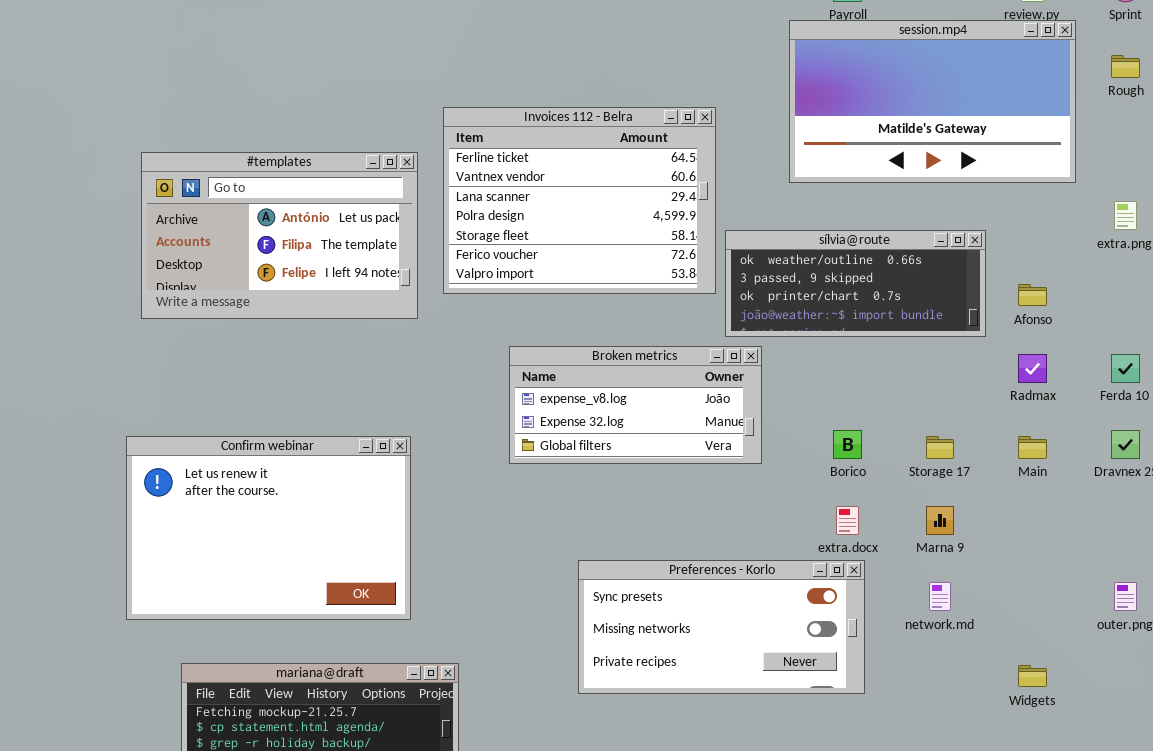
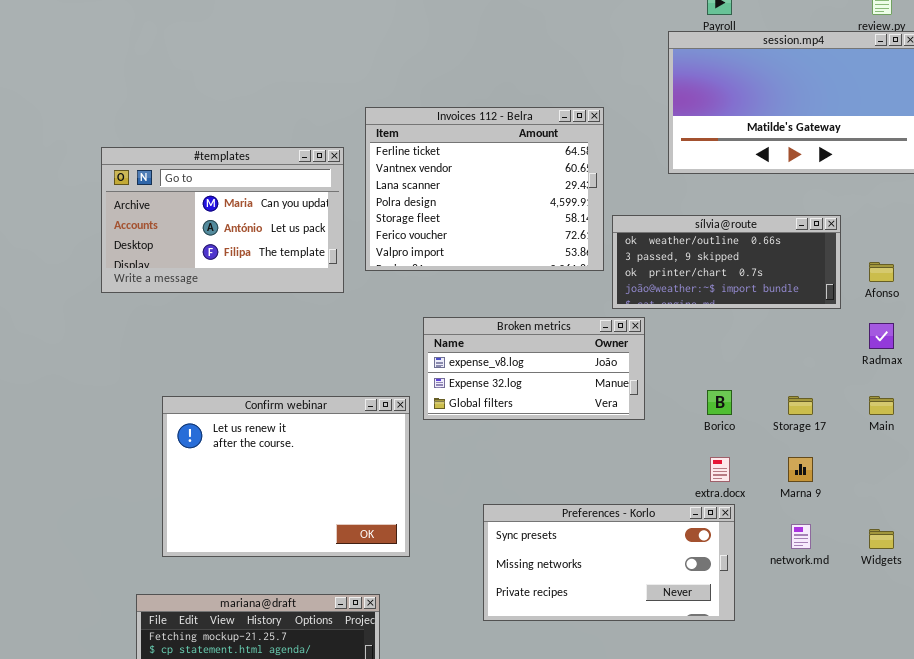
#templates: [141,152,418,319] -> [101,147,344,293], scrolled up 1 row
Confirm webinar: [126,436,411,620] -> [162,396,410,557], moved
Widgets: [1018,665,1047,687] -> [869,529,894,549], moved

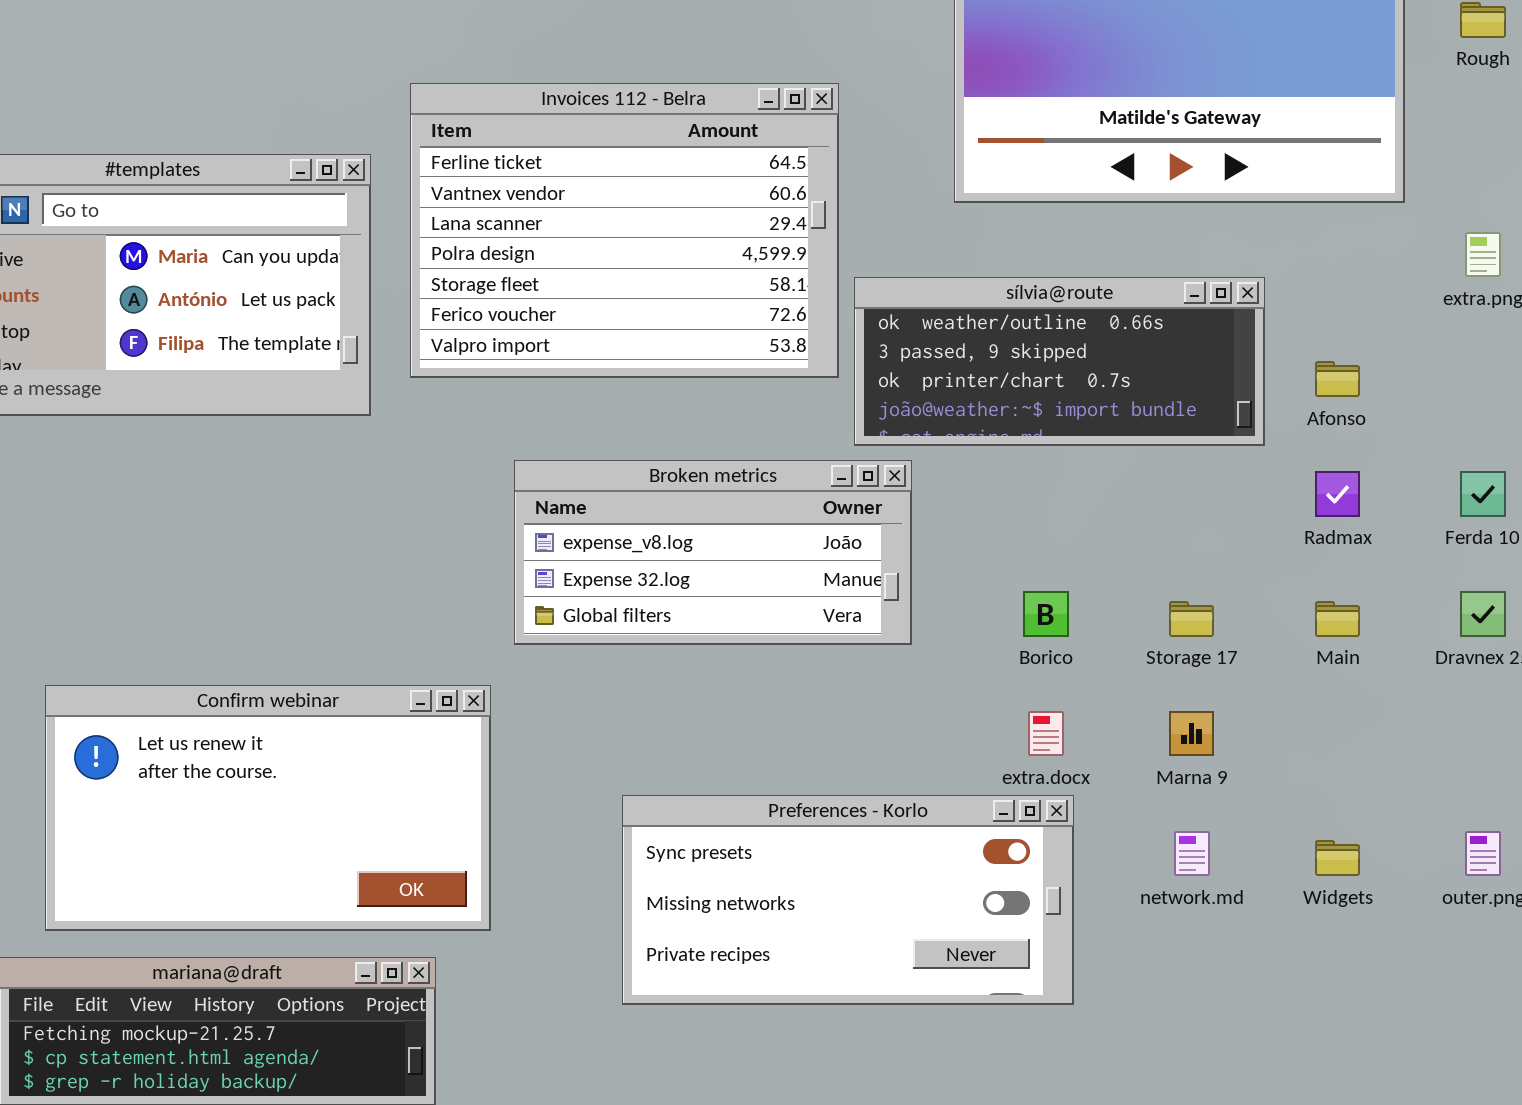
Confirm webinar: [162,396,410,557] -> [45,685,491,931], moved, resized

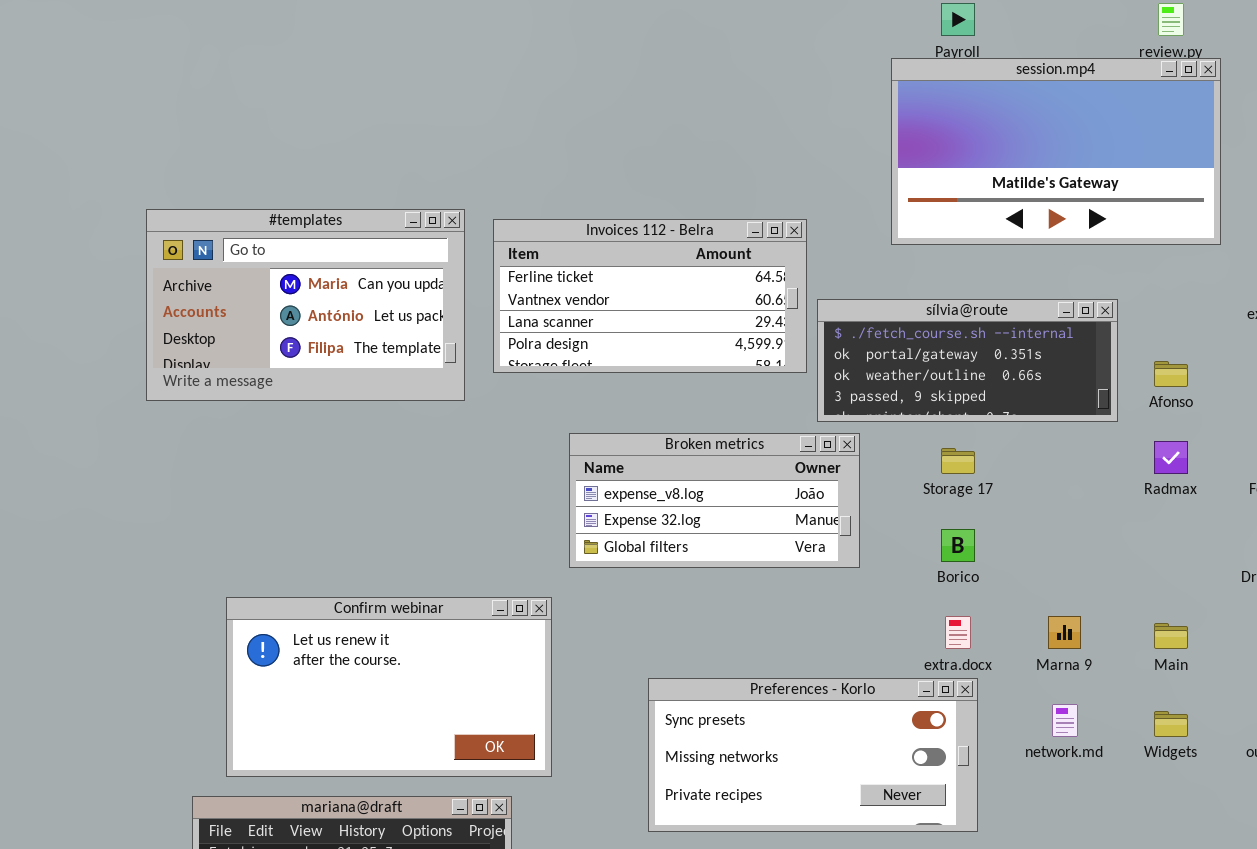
Invoices 112 - Belra: [410,83,839,378] -> [493,219,807,373], resized
sílvia@route: [854,277,1265,446] -> [817,299,1118,422], scrolled up 2 rows
Storage 17: [1169,601,1214,637] -> [941,448,975,474], moved
Main: [1315,601,1360,637] -> [1154,623,1188,649], moved

